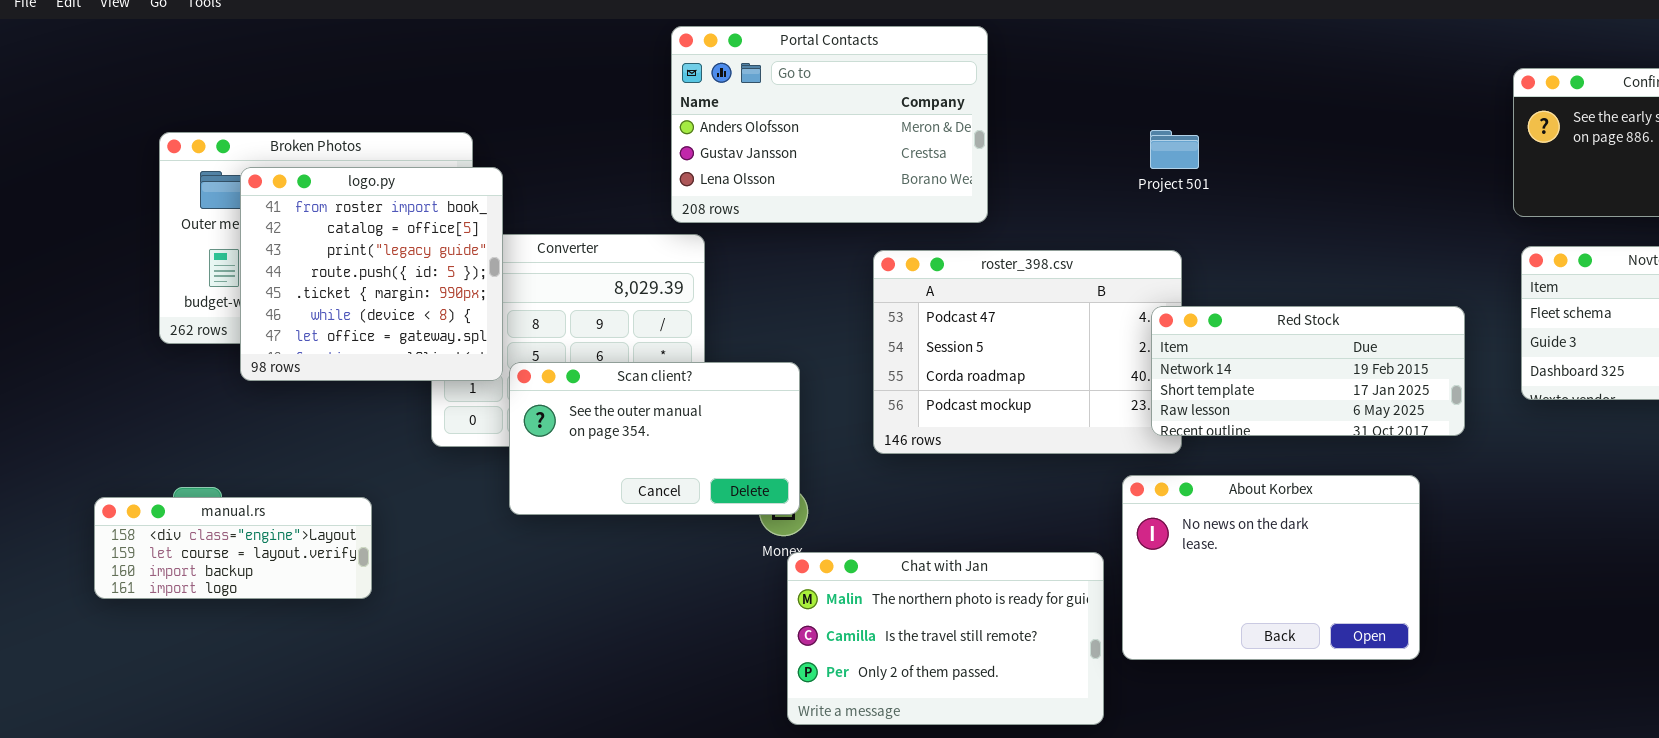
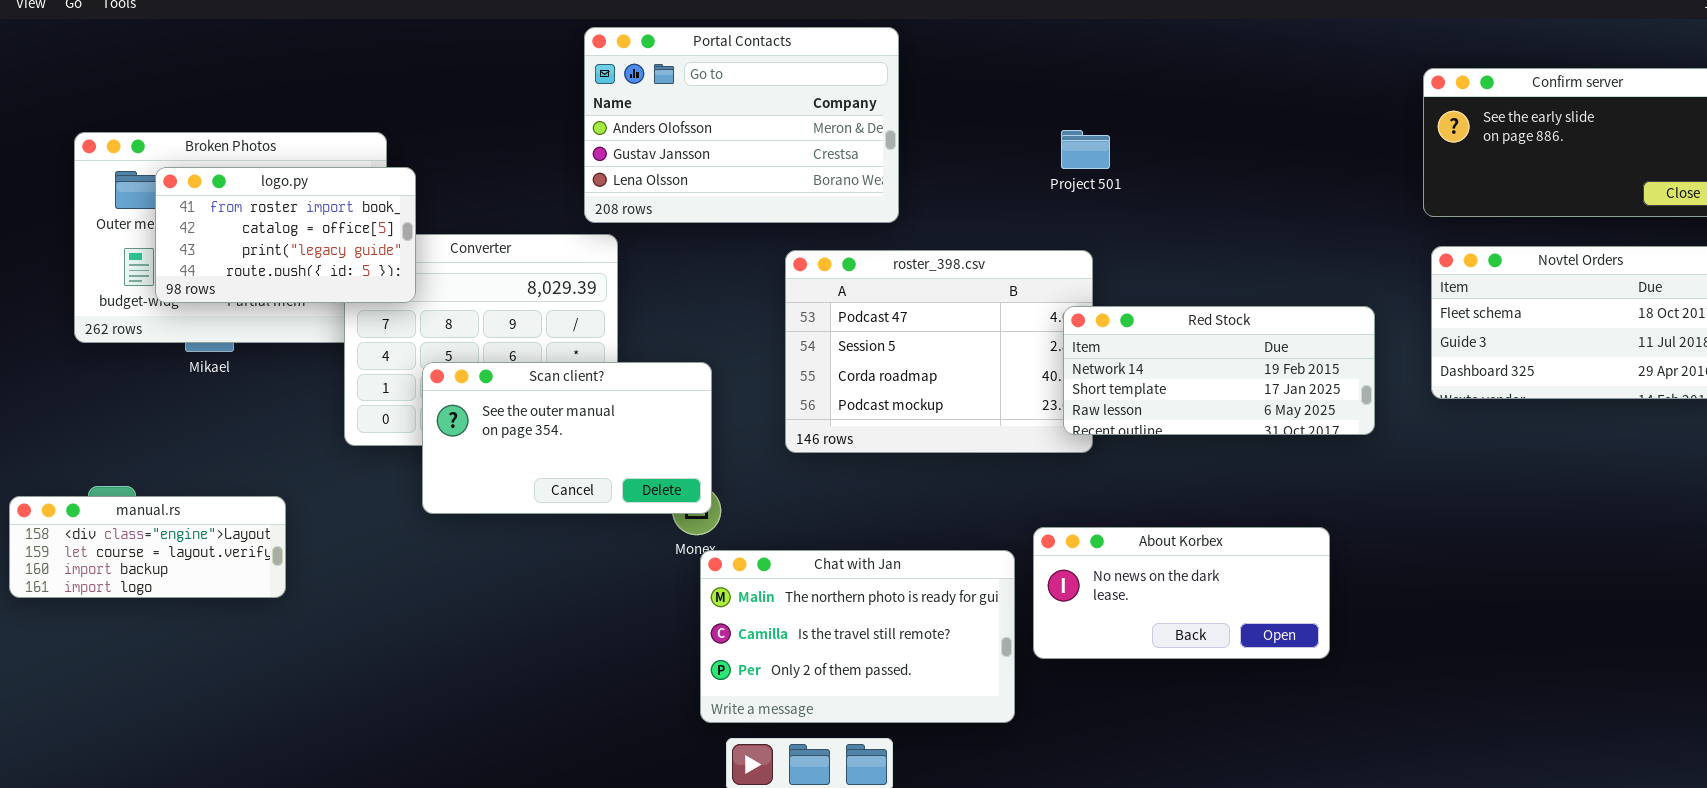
logo.py: [240,167,503,381] -> [155,167,416,303], resized
About Korbex: [1122,475,1420,660] -> [1033,527,1330,659], resized

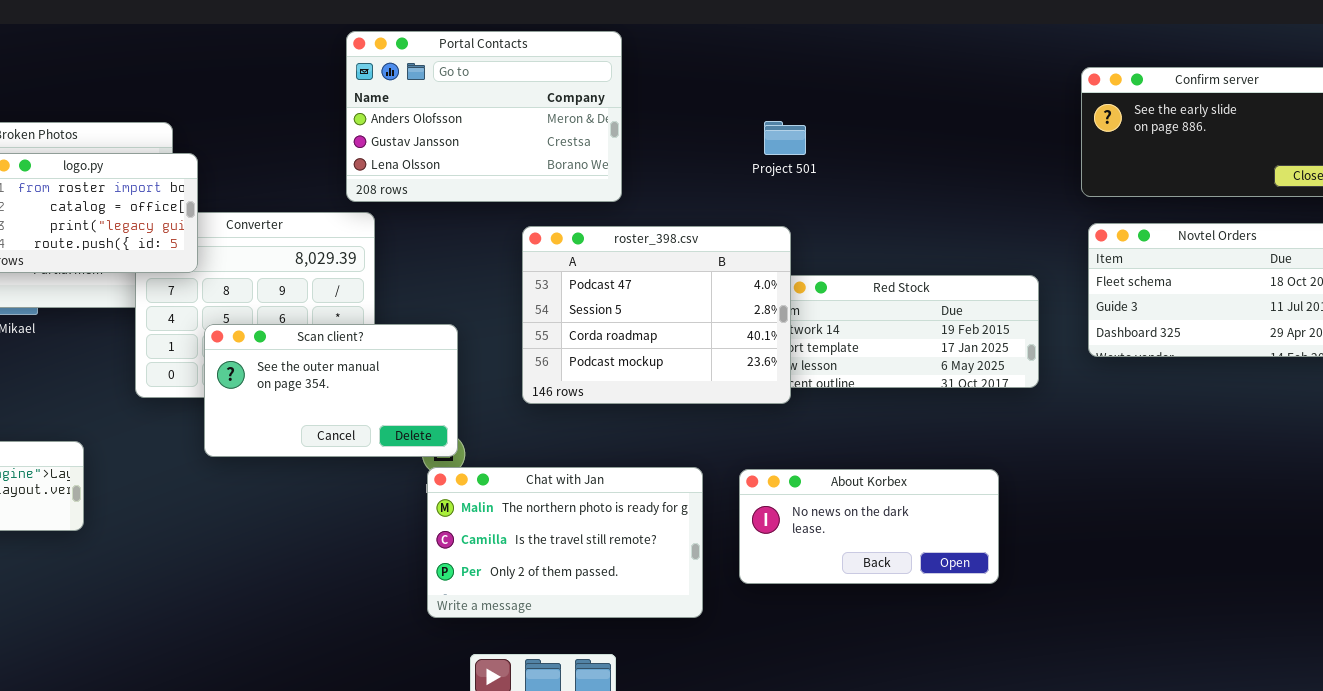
roster_398.csv: [785,250,1093,453] -> [522,226,791,404], raised
Chat with Jan: [700,550,1015,723] -> [427,467,703,618], moved

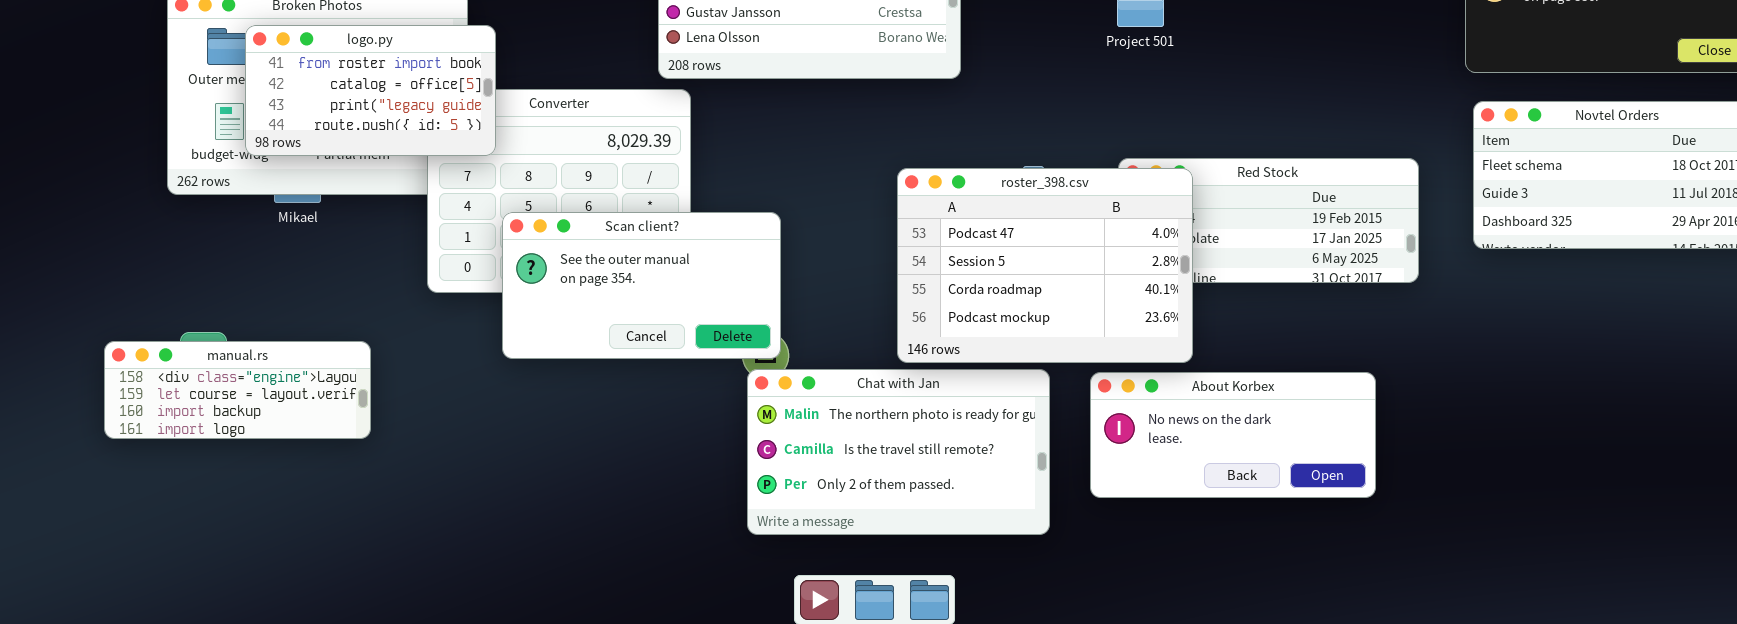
roster_398.csv: [522,226,791,404] -> [897,168,1193,363], moved

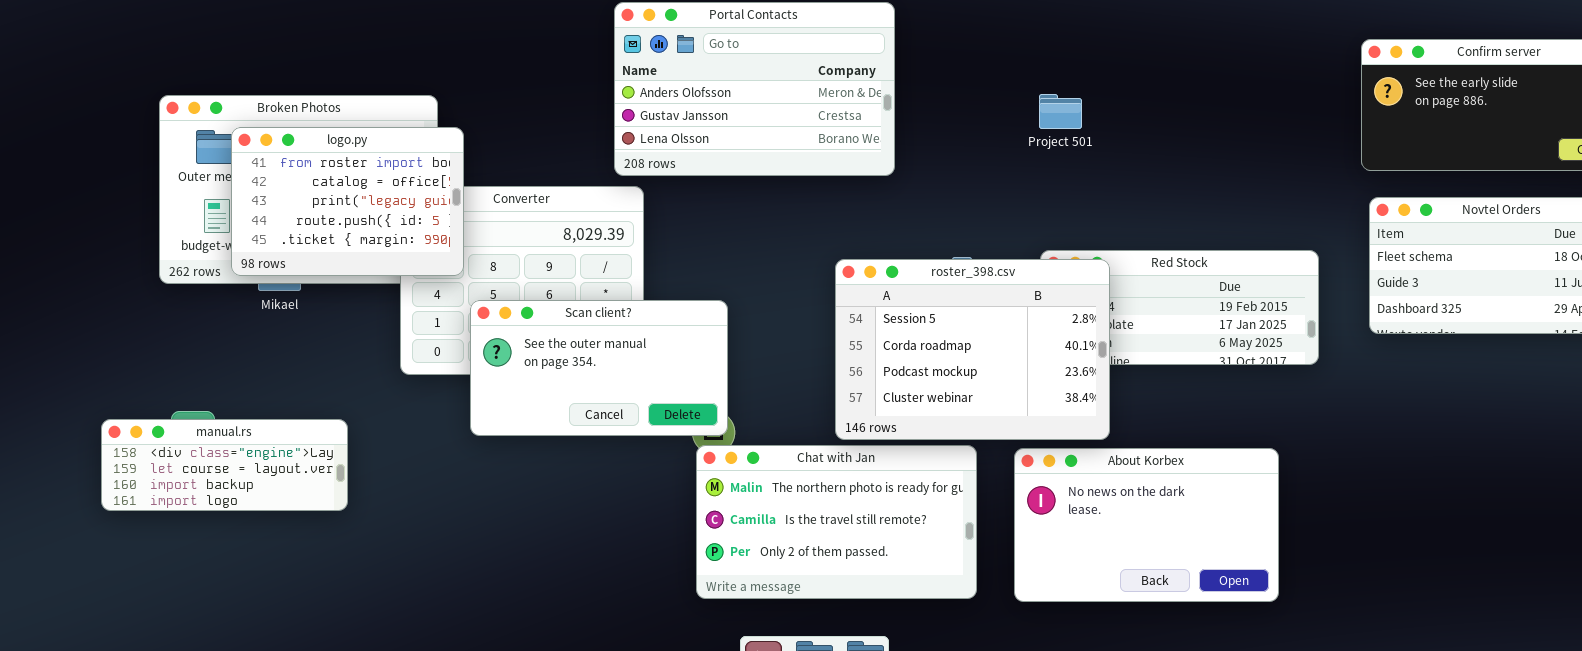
logo.py: [245,25,496,156] -> [231,127,464,276], resized
roster_398.csv: [897,168,1193,363] -> [835,259,1110,440], scrolled down 1 row
About Korbex: [1090,372,1376,498] -> [1014,448,1279,602], resized

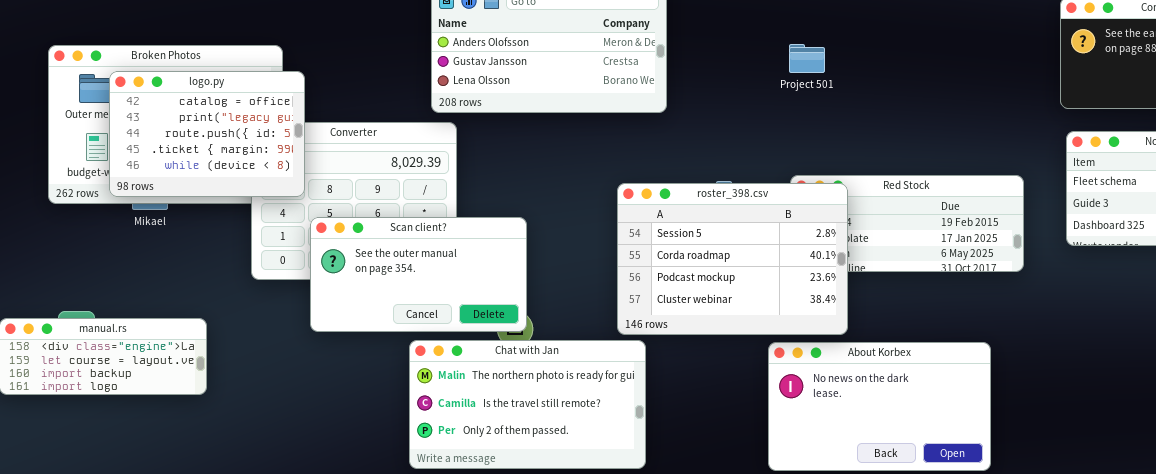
logo.py: [231,127,464,276] -> [109,71,305,197], scrolled down 1 row
Chat with Jan: [696,445,977,599] -> [409,340,646,469], moved

